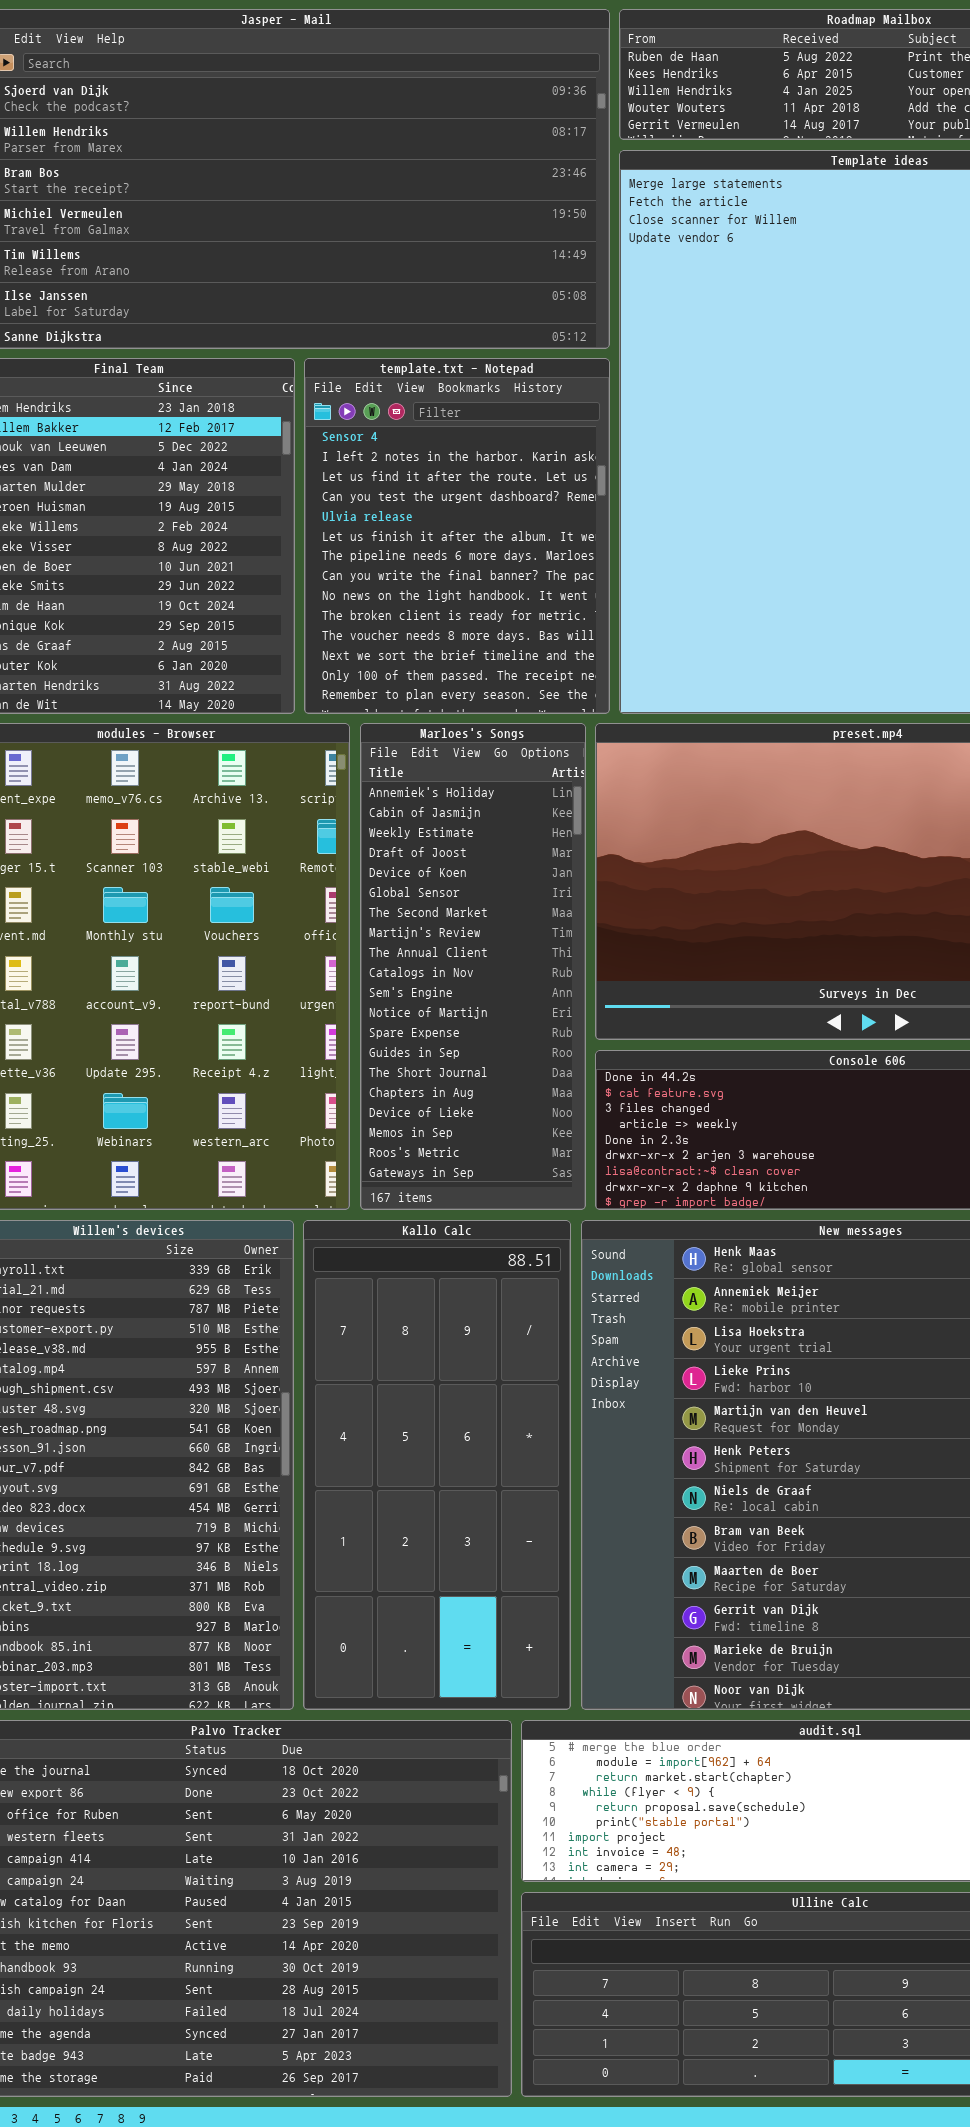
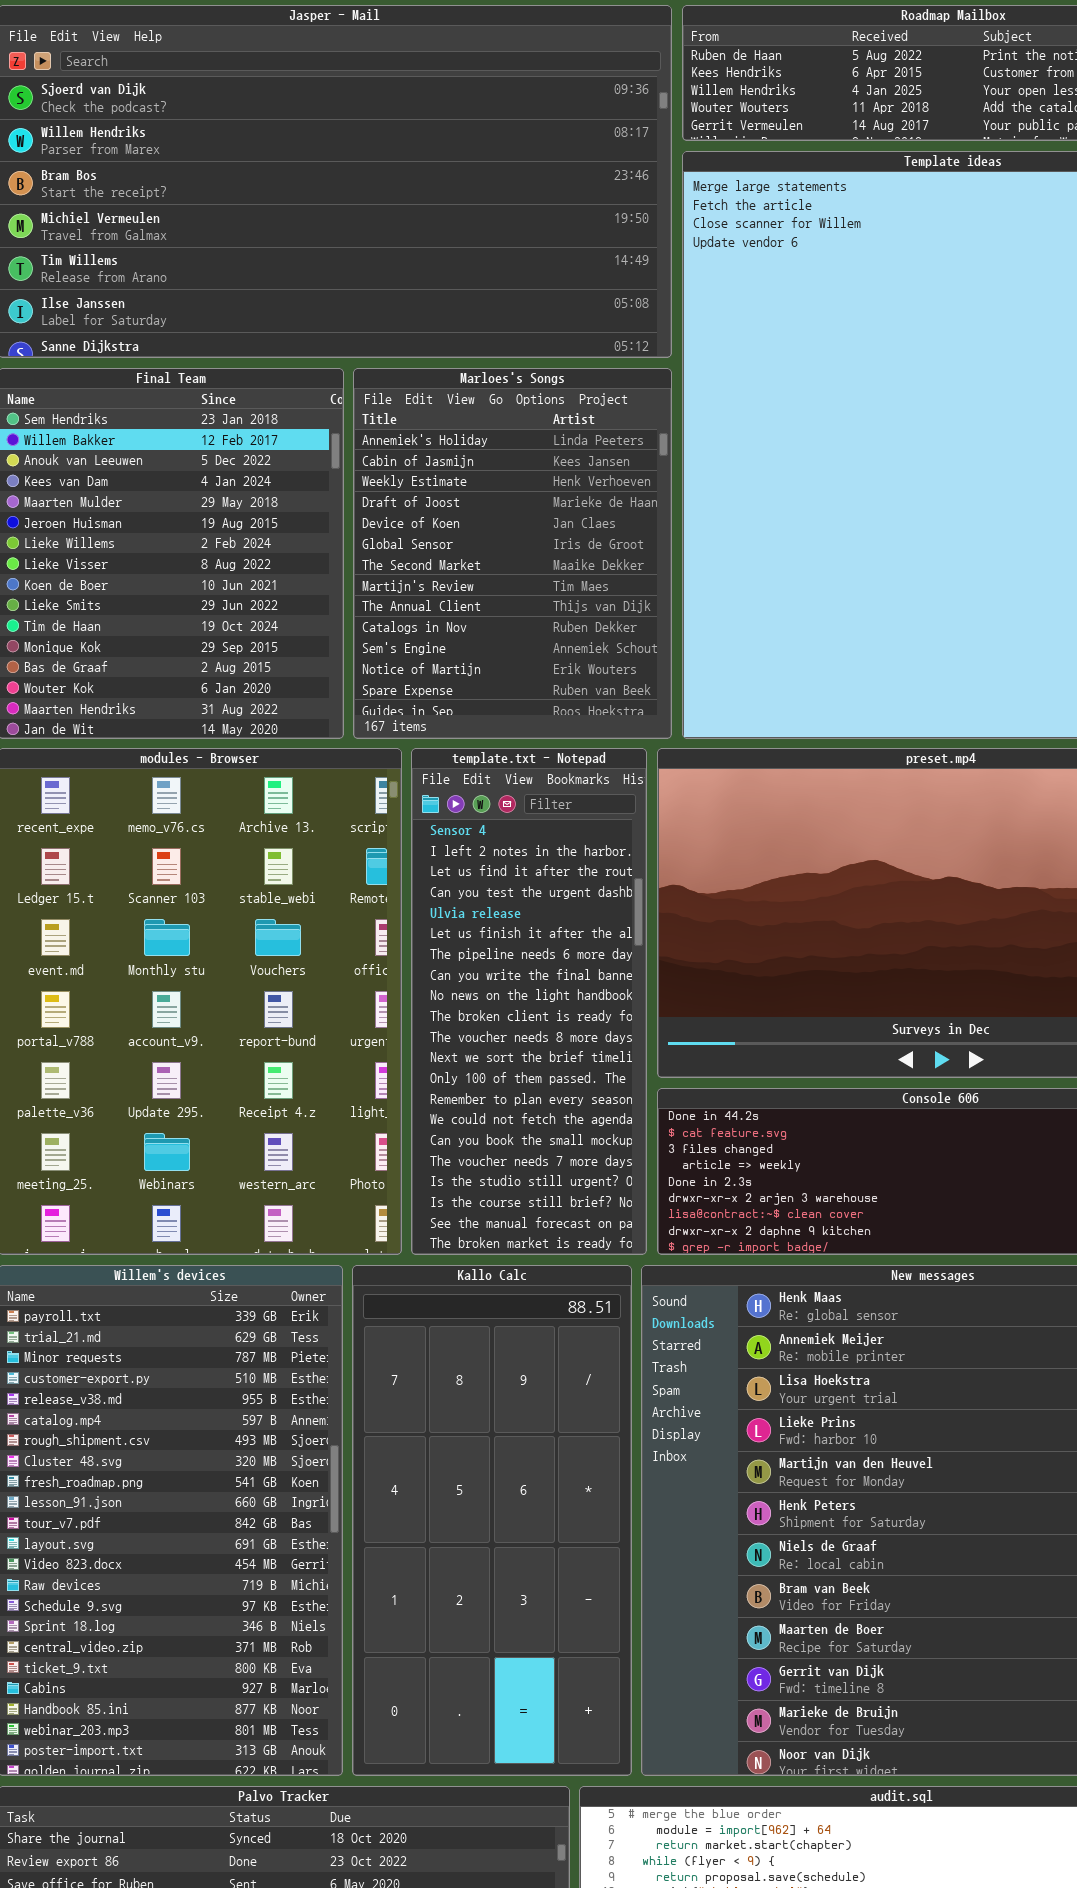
template.txt - Notepad: [304,358,610,714] -> [411,748,647,1255], moved, resized
Marloes's Songs: [360,723,586,1210] -> [353,368,672,739], moved, resized

